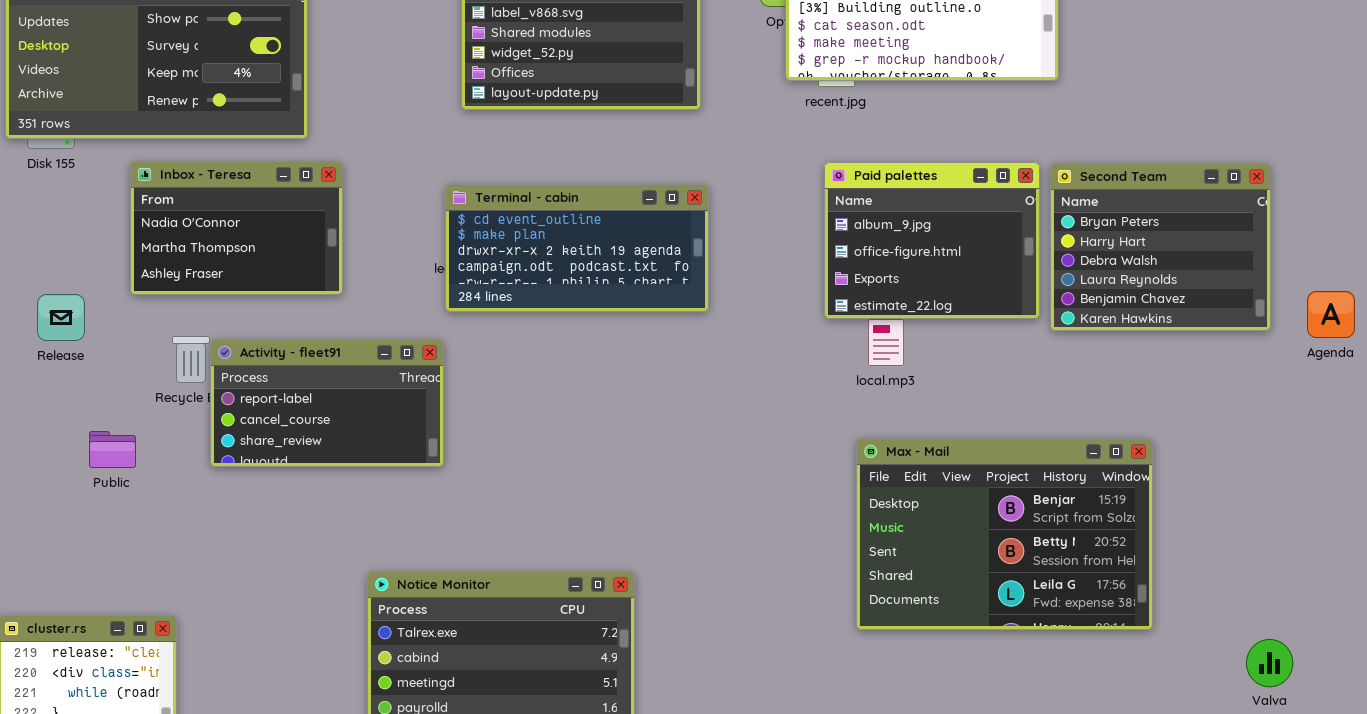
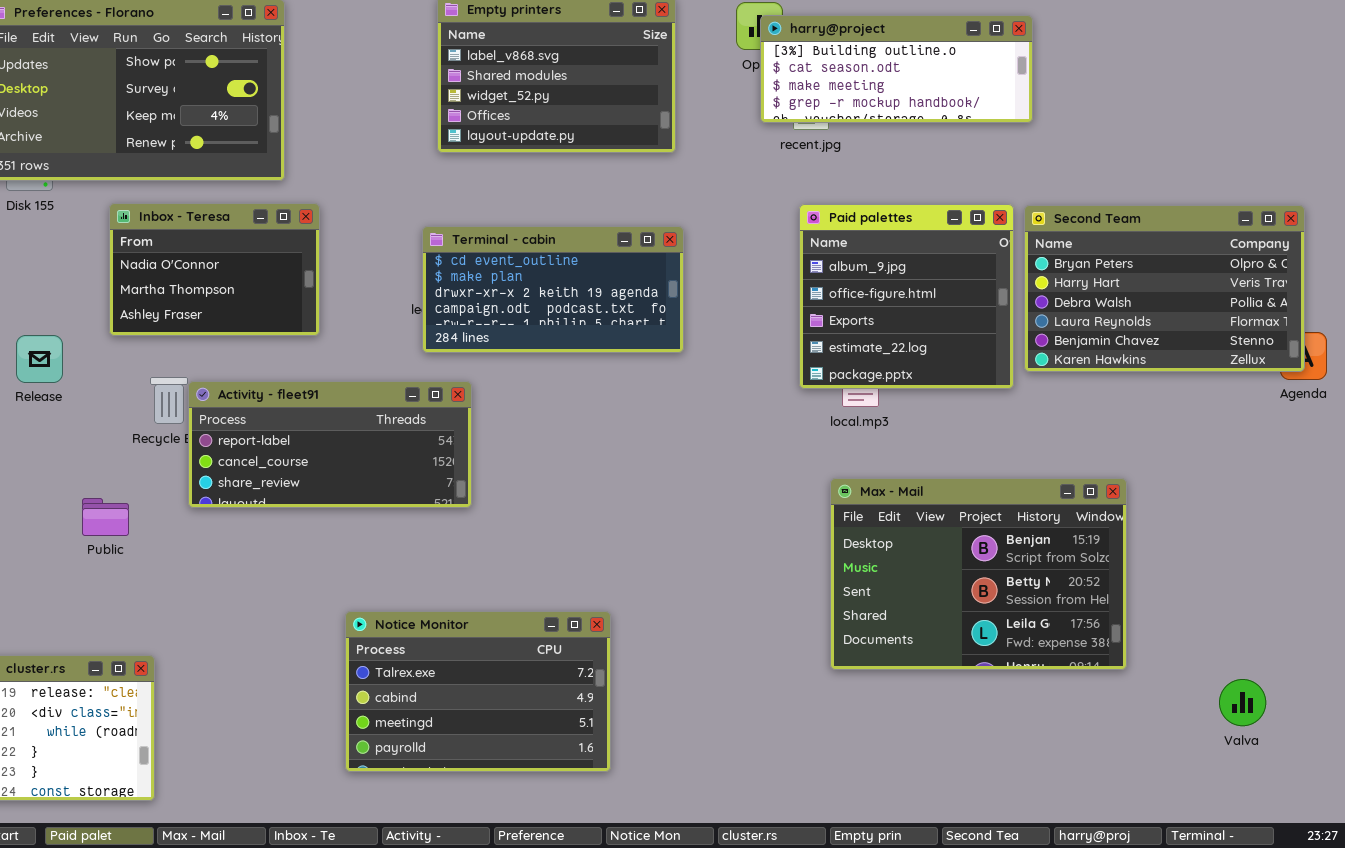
Paid palettes: [824,162,1040,319] -> [799,204,1014,389], resized
Second Team: [1050,163,1271,331] -> [1024,205,1305,372], resized
Activity - fleet91: [210,339,444,467] -> [188,381,472,508], resized
Public: [89,431,136,468] -> [82,498,129,536], moved

